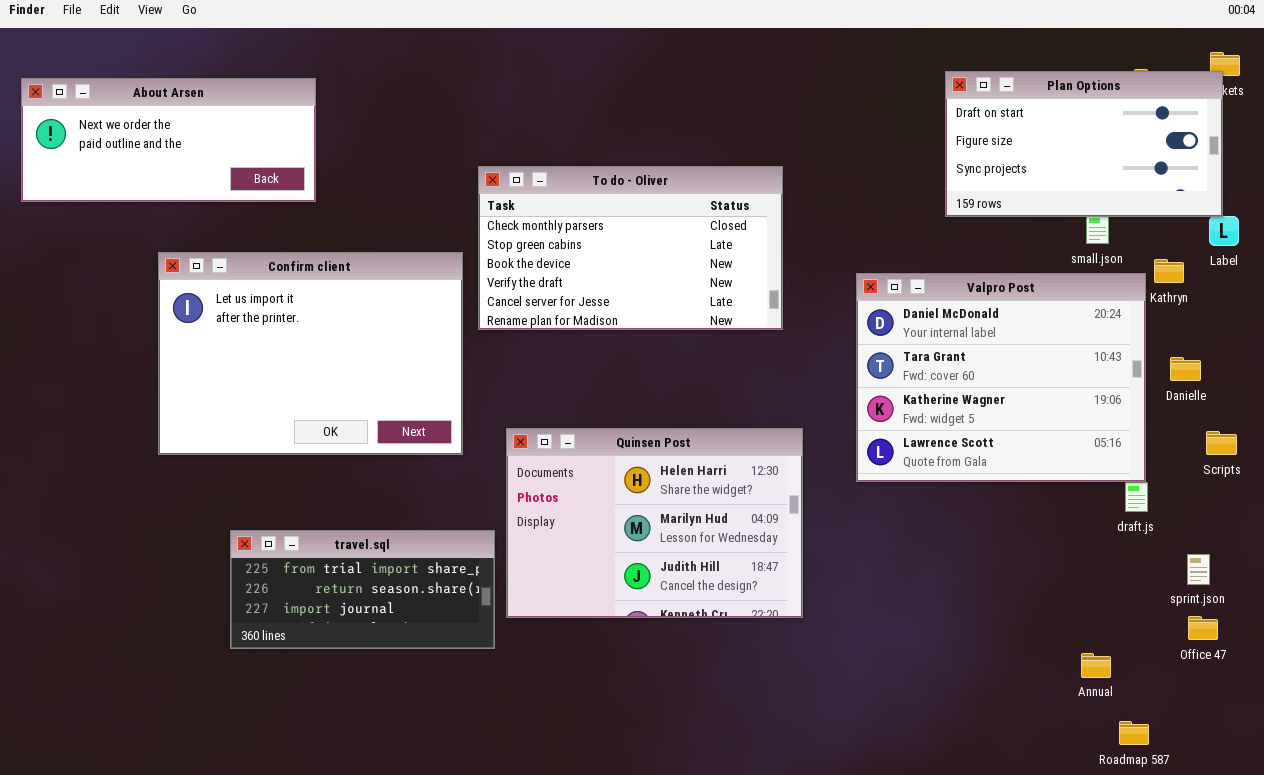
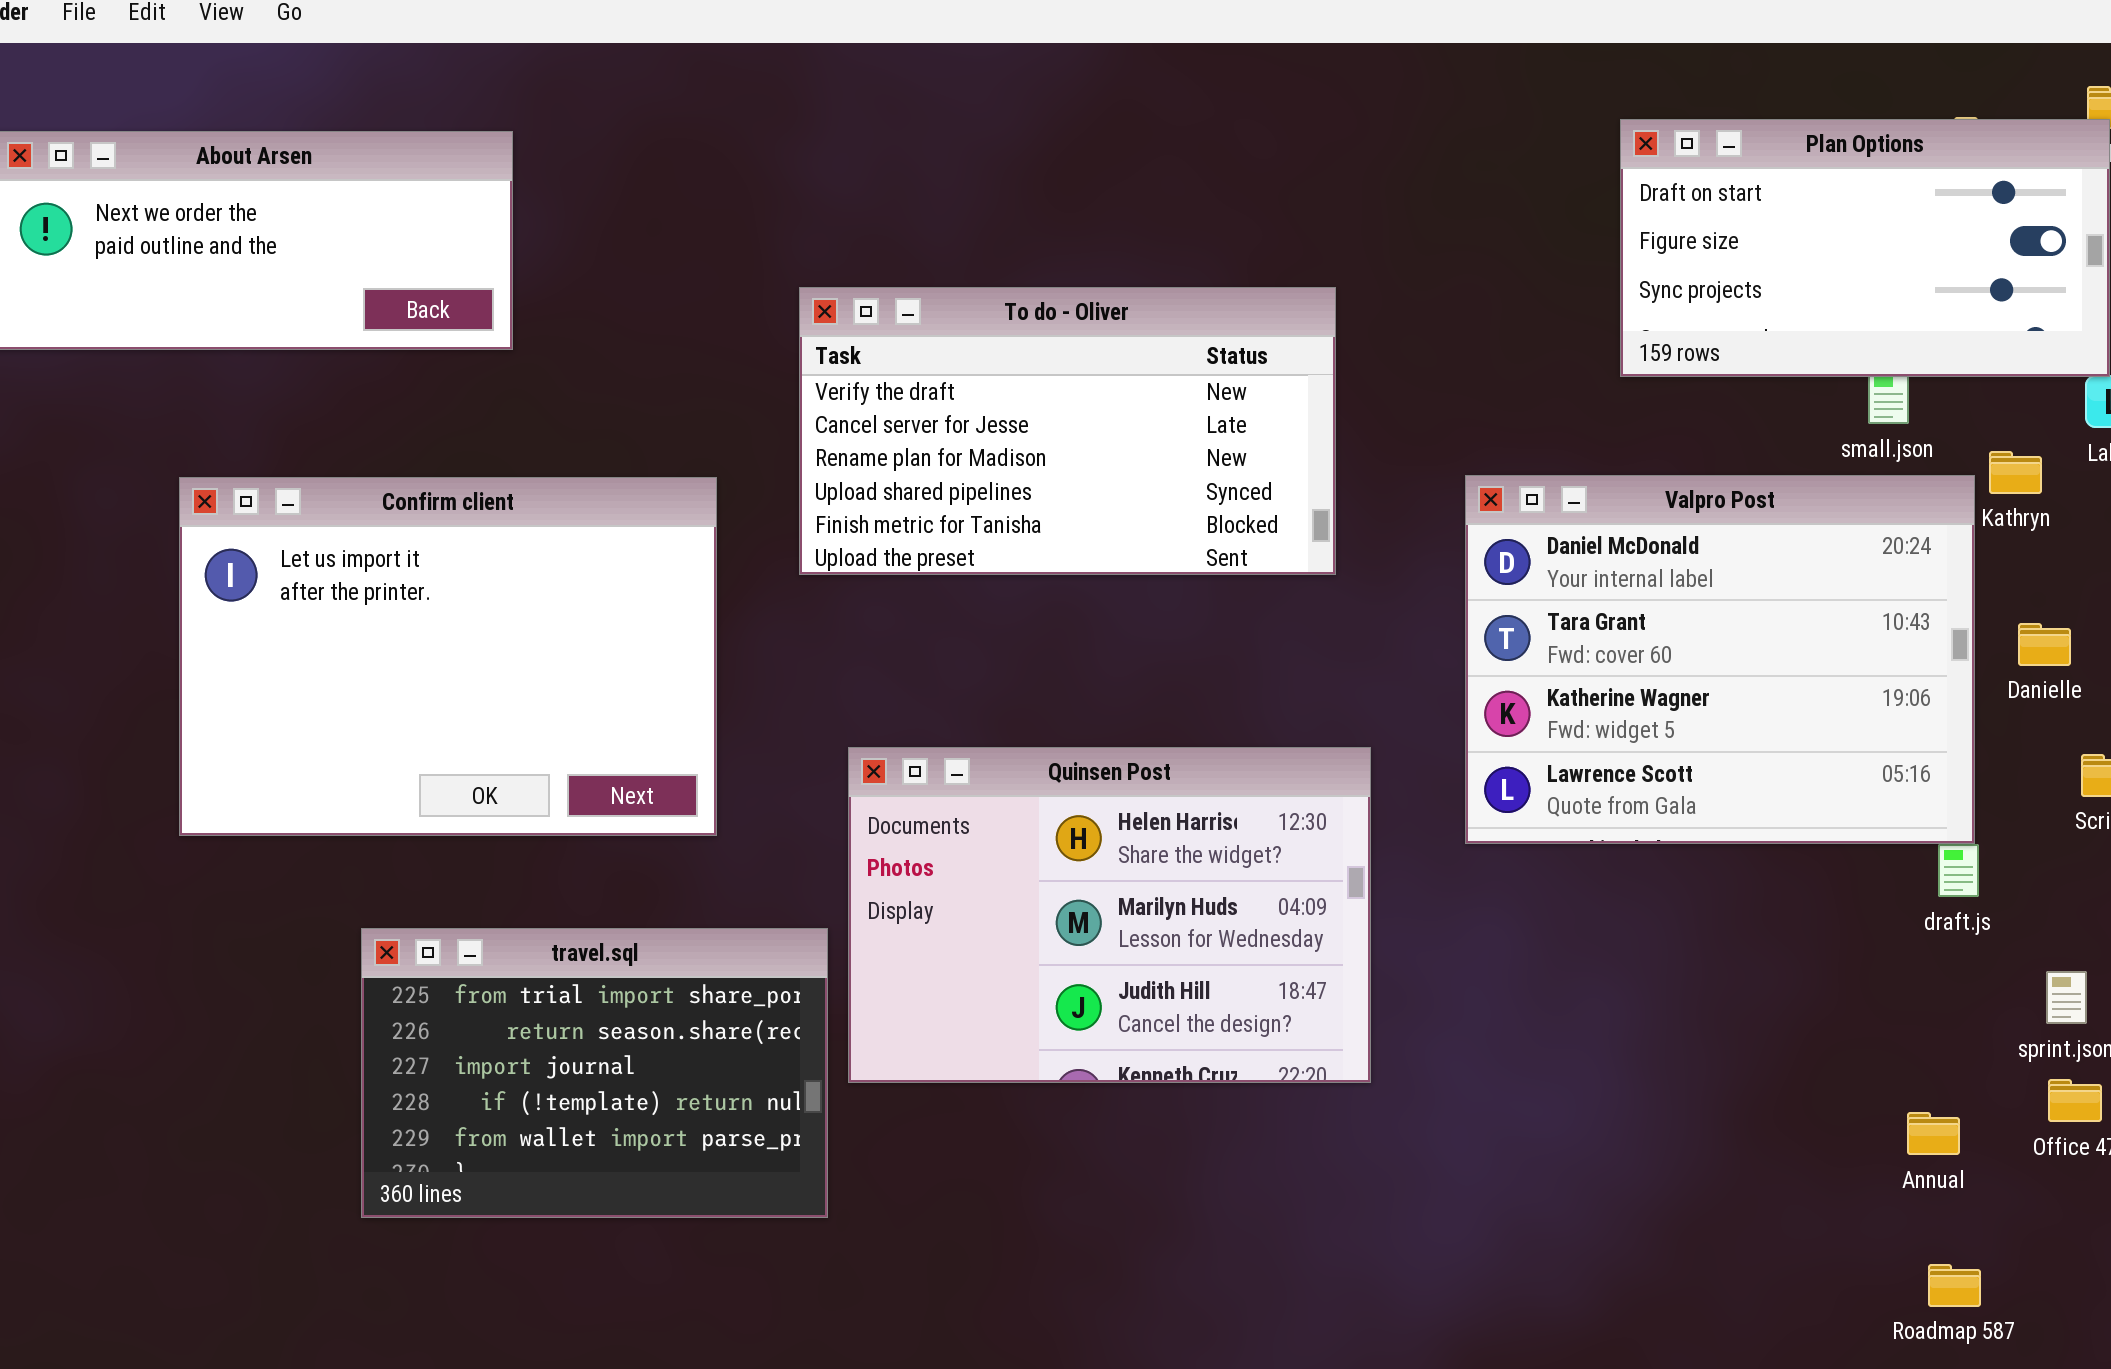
To do - Oliver: [478,166,783,330] -> [799,287,1336,575], scrolled down 3 rows
Confirm client: [158,252,463,455] -> [179,477,717,836], moved
travel.sql: [230,530,495,649] -> [361,928,828,1218], resized
Annual: [1081,653,1111,678] -> [1907,1112,1960,1155], moved

